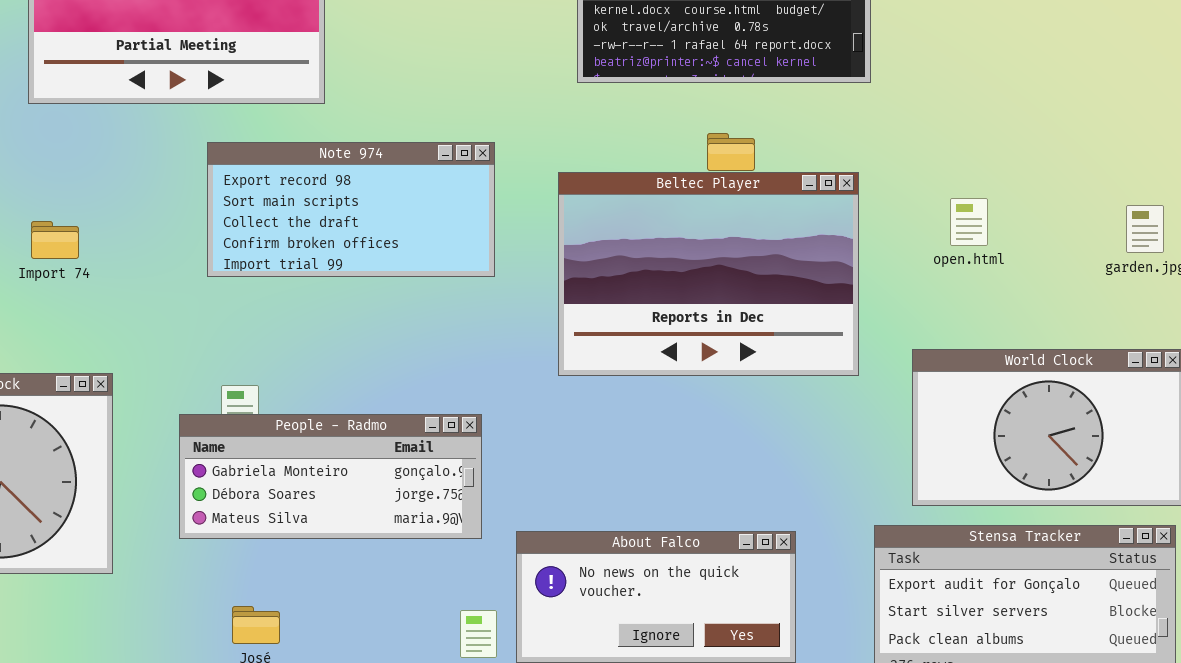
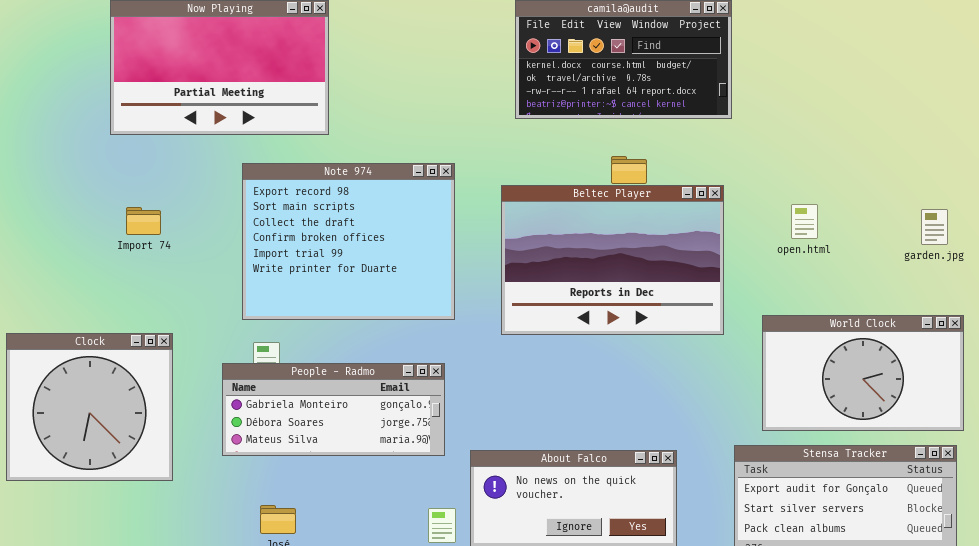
Note 974: [207,142,495,277] -> [242,163,455,320], resized
Import 74: [31,221,79,259] -> [126,207,161,235], moved

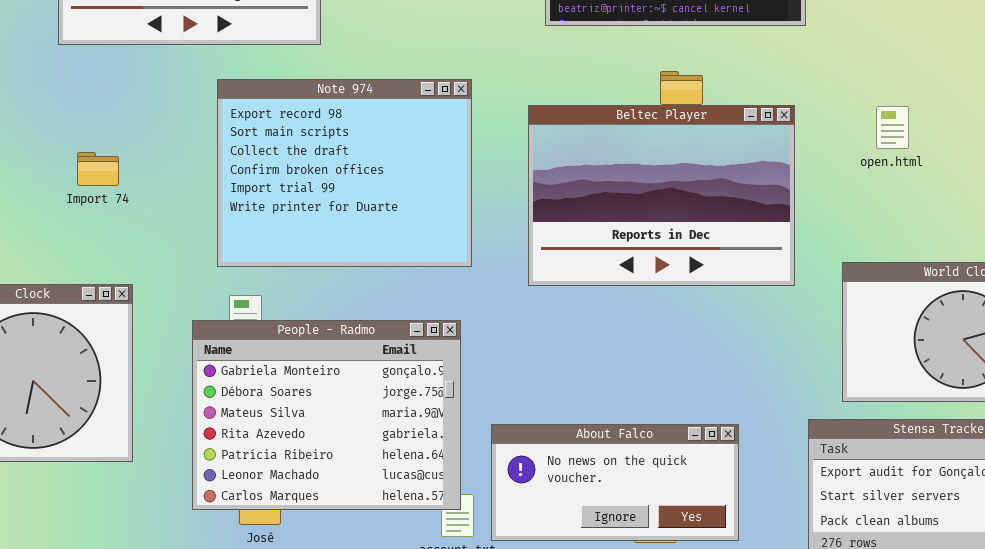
open.html: [791,204,818,239] -> [876,106,909,149], moved
Import 74: [126,207,161,235] -> [77,152,119,186], moved
People - Radmo: [222,363,445,456] -> [192,320,461,510], resized

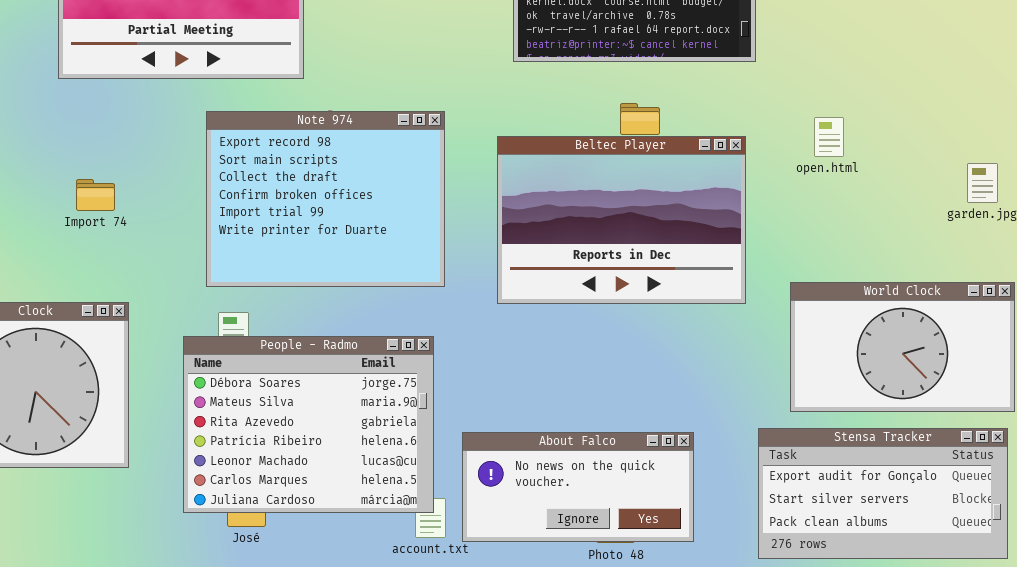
open.html: [876,106,909,149] -> [814,117,844,157], moved
People - Radmo: [192,320,461,510] -> [183,336,434,513], scrolled down 1 row

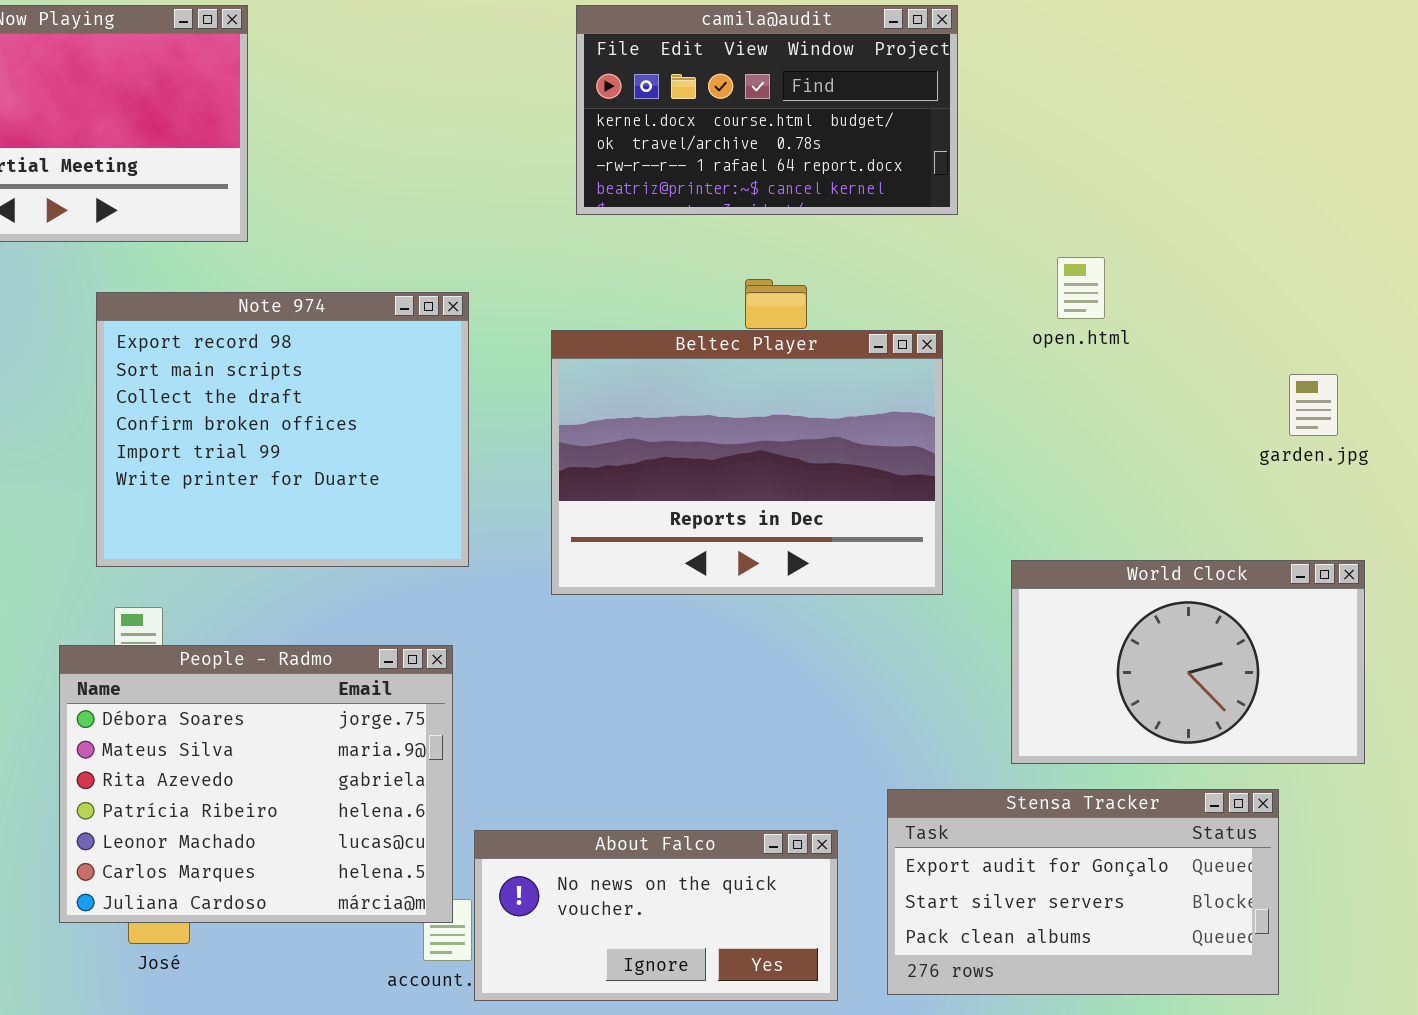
open.html: [814,117,844,157] -> [1057,257,1105,319], moved
Stensa Tracker: [758,428,1008,559] -> [887,789,1279,995], moved
About Falco: [462,432,694,542] -> [474,830,838,1001], moved

